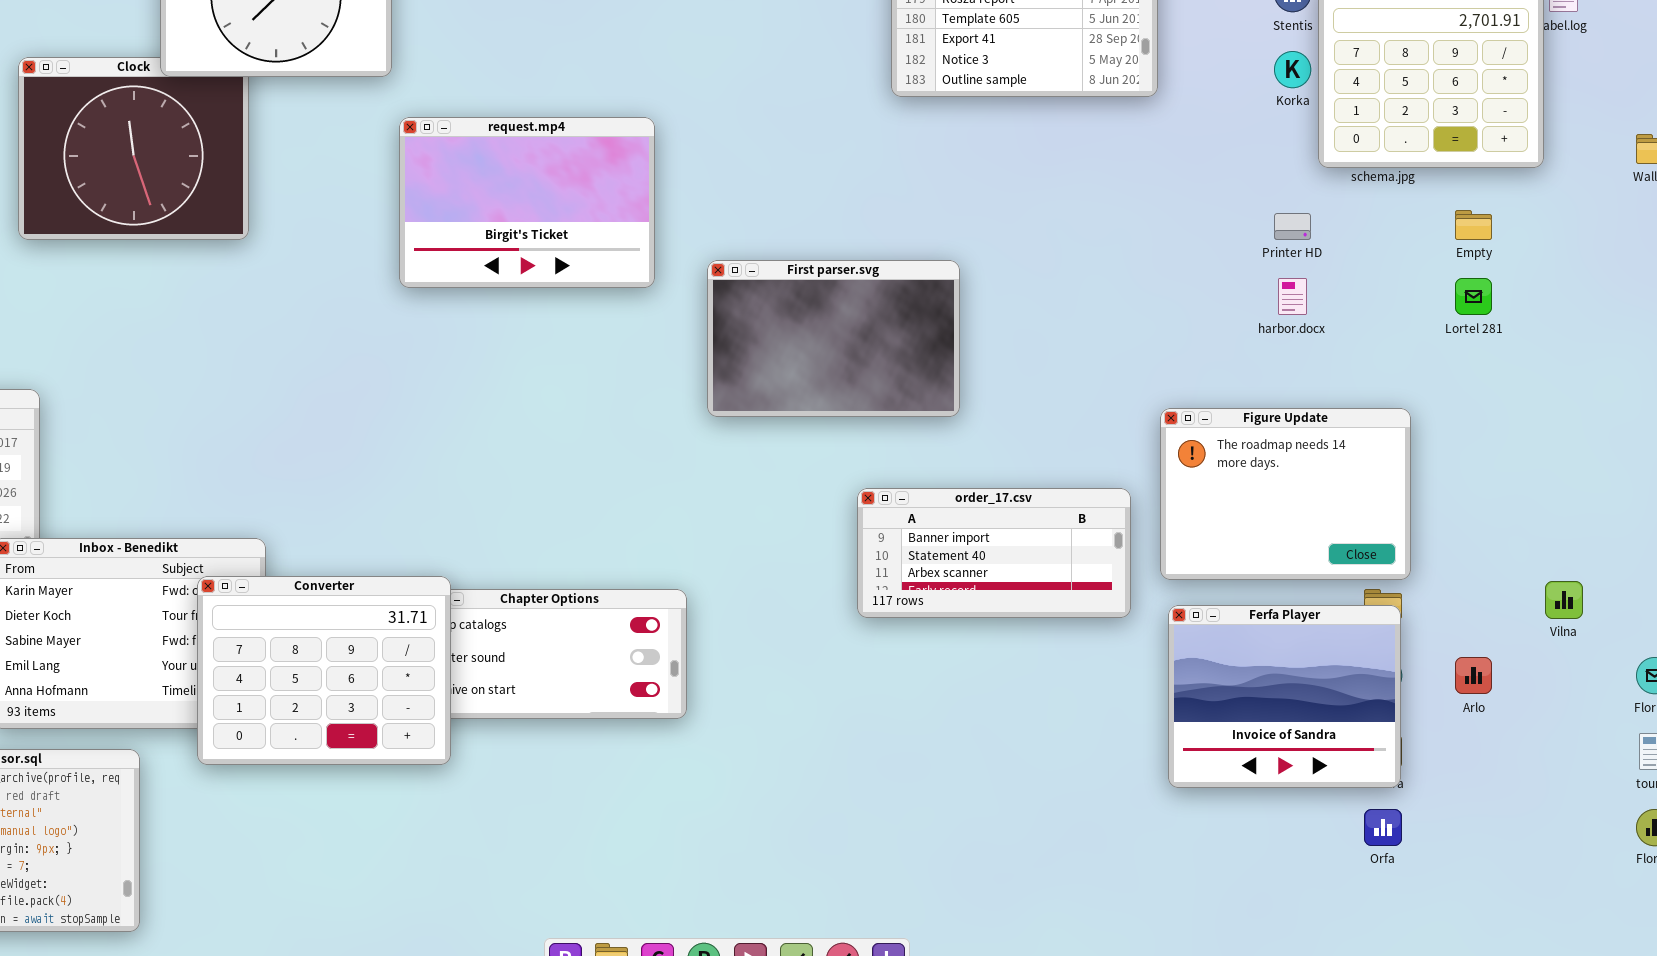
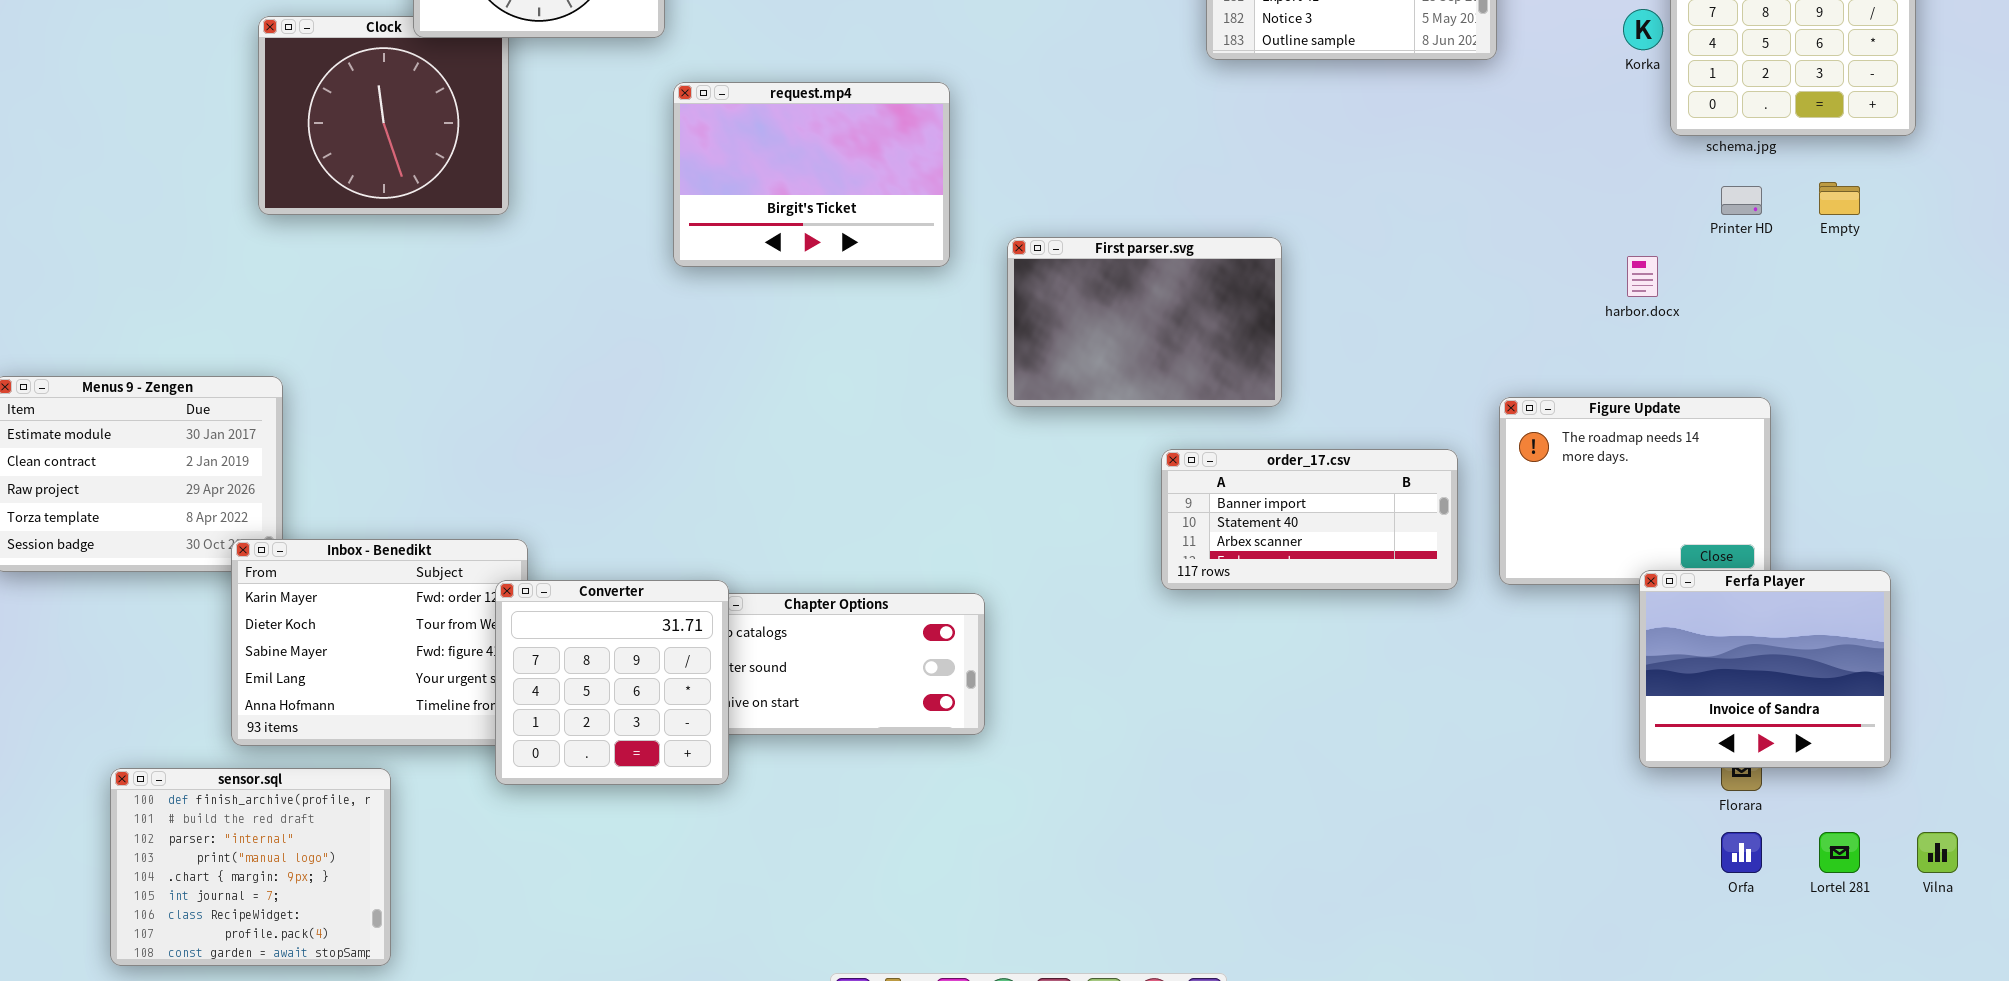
Printer HD: [1274,213,1311,240] -> [1721,186,1762,215], moved
Lortel 281: [1455,278,1492,315] -> [1819,832,1860,873], moved
order_17.csv: [857,488,1131,618] -> [1161,449,1458,590], moved
Converter: [197,576,451,765] -> [495,580,729,785], resized
Vilna: [1545,581,1583,619] -> [1917,832,1958,873], moved
Ferfa Player: [1168,605,1401,788] -> [1639,570,1891,768], moved

